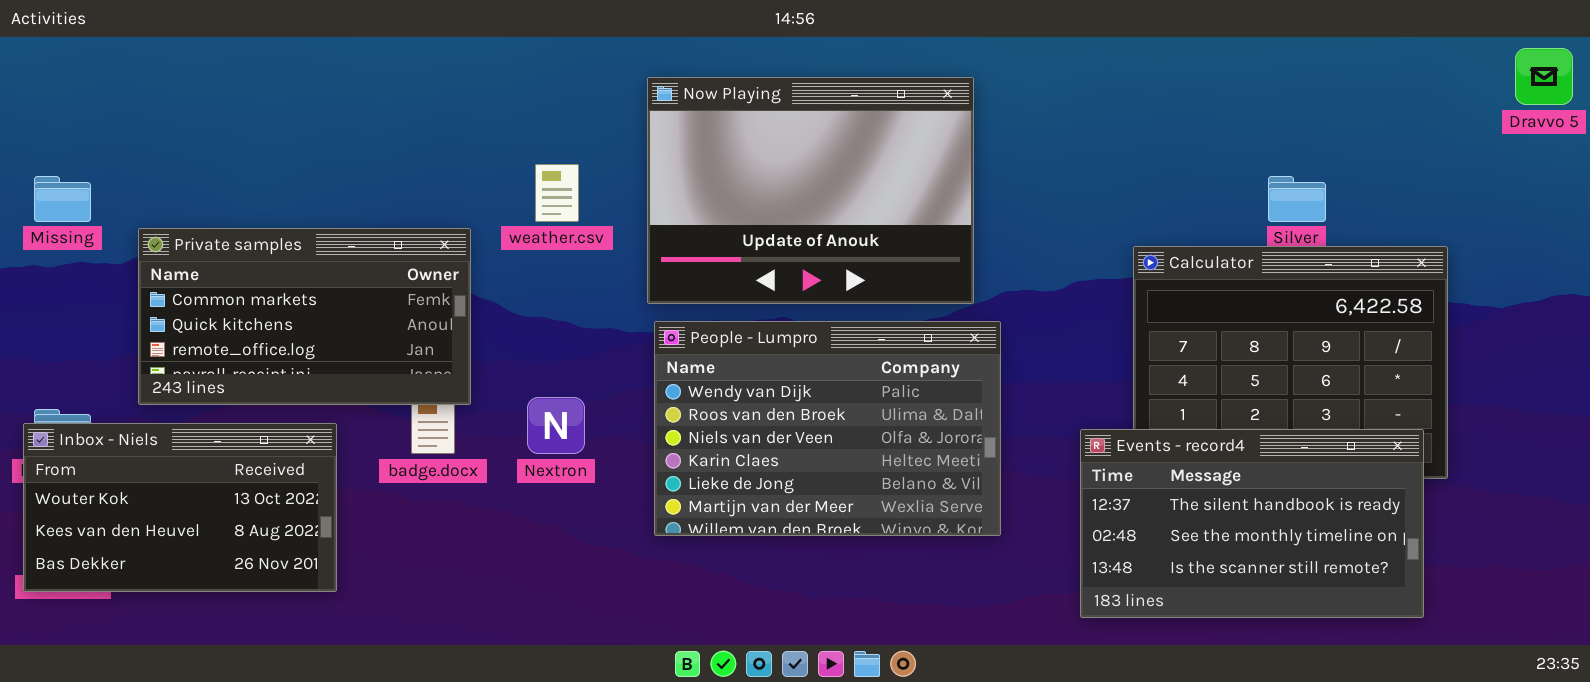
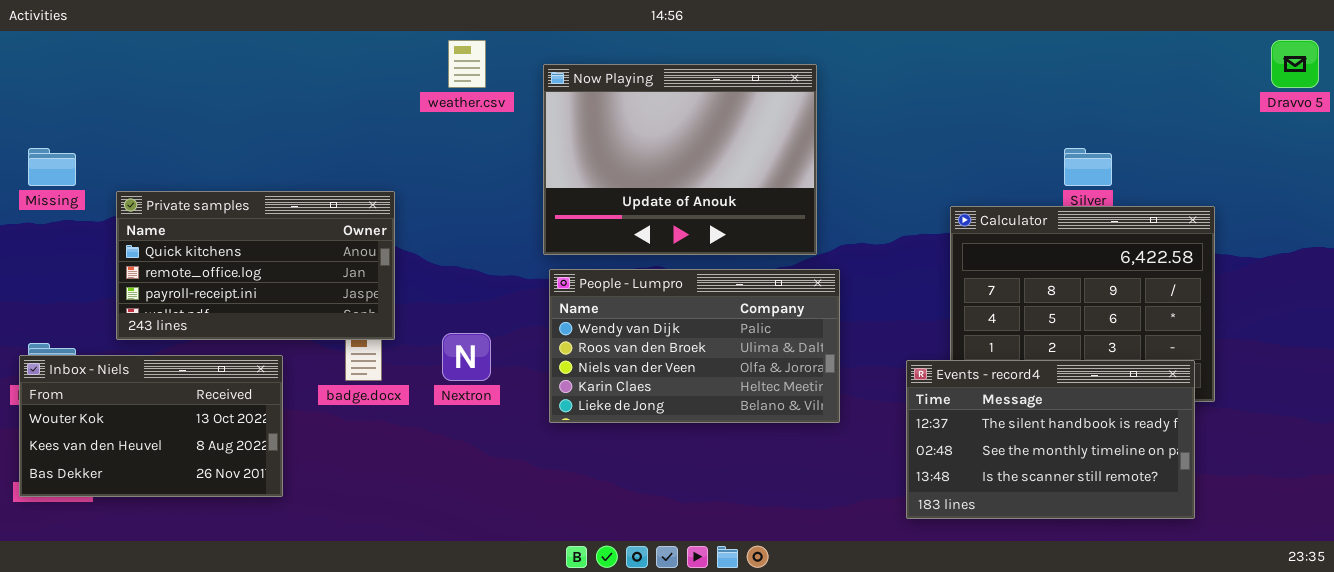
weather.csv: [535,164,579,222] -> [448,40,486,88], moved
Private samples: [138,228,471,405] -> [116,191,395,340], scrolled down 1 row
People - Lumpro: [654,321,1001,536] -> [549,269,840,423], resized

